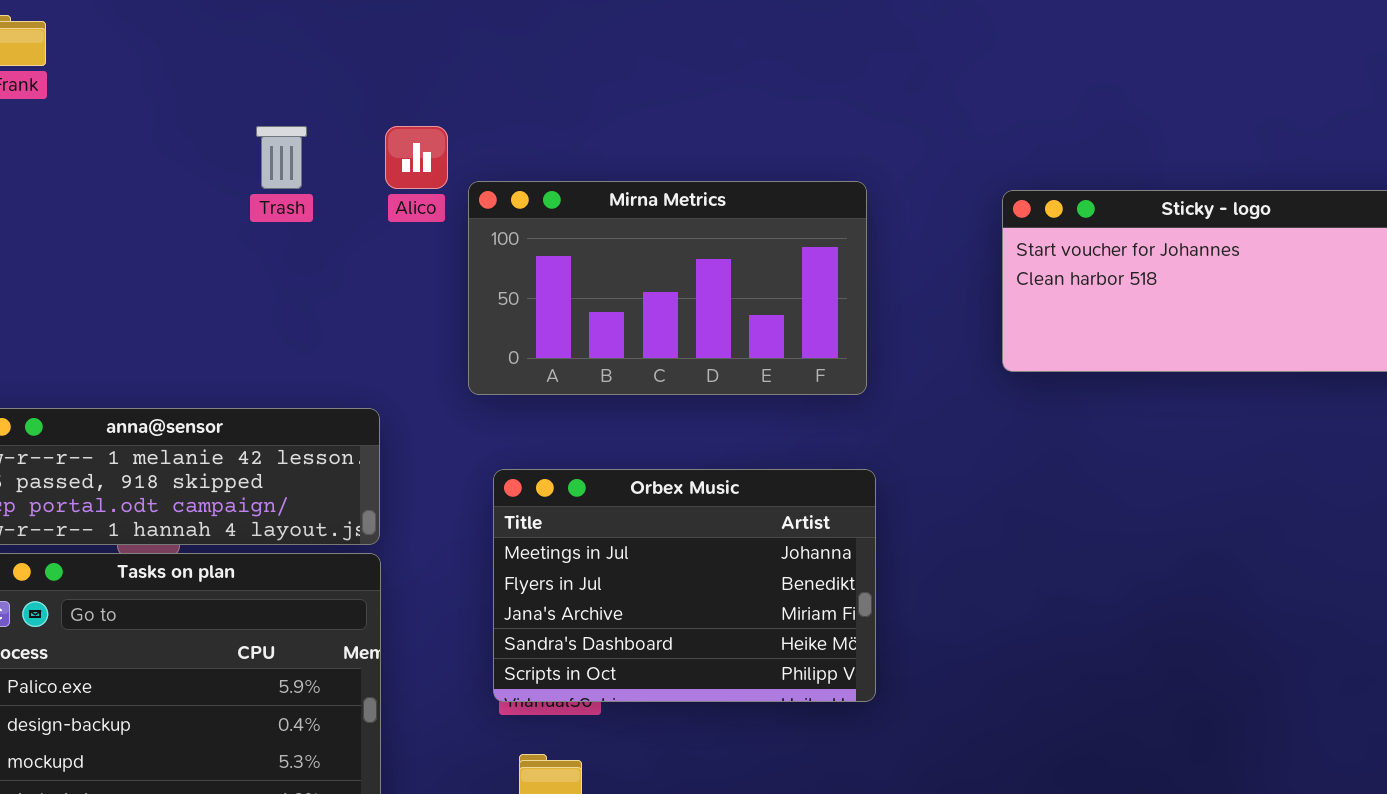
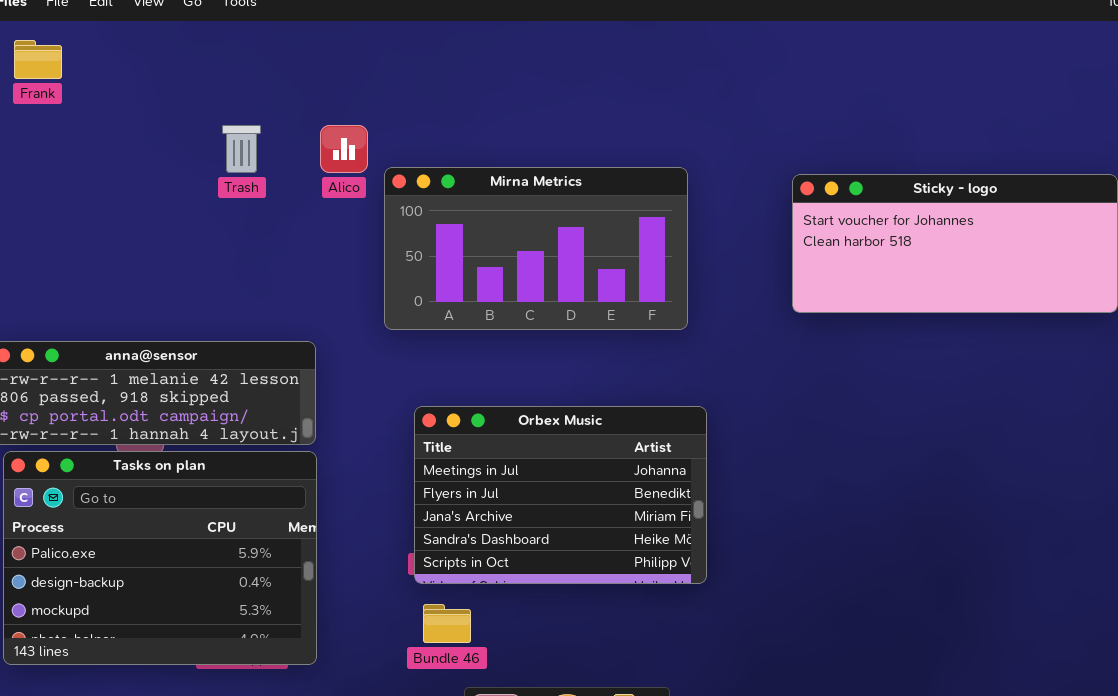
Orbex Music: [493,469,876,702] -> [414,406,707,584], moved

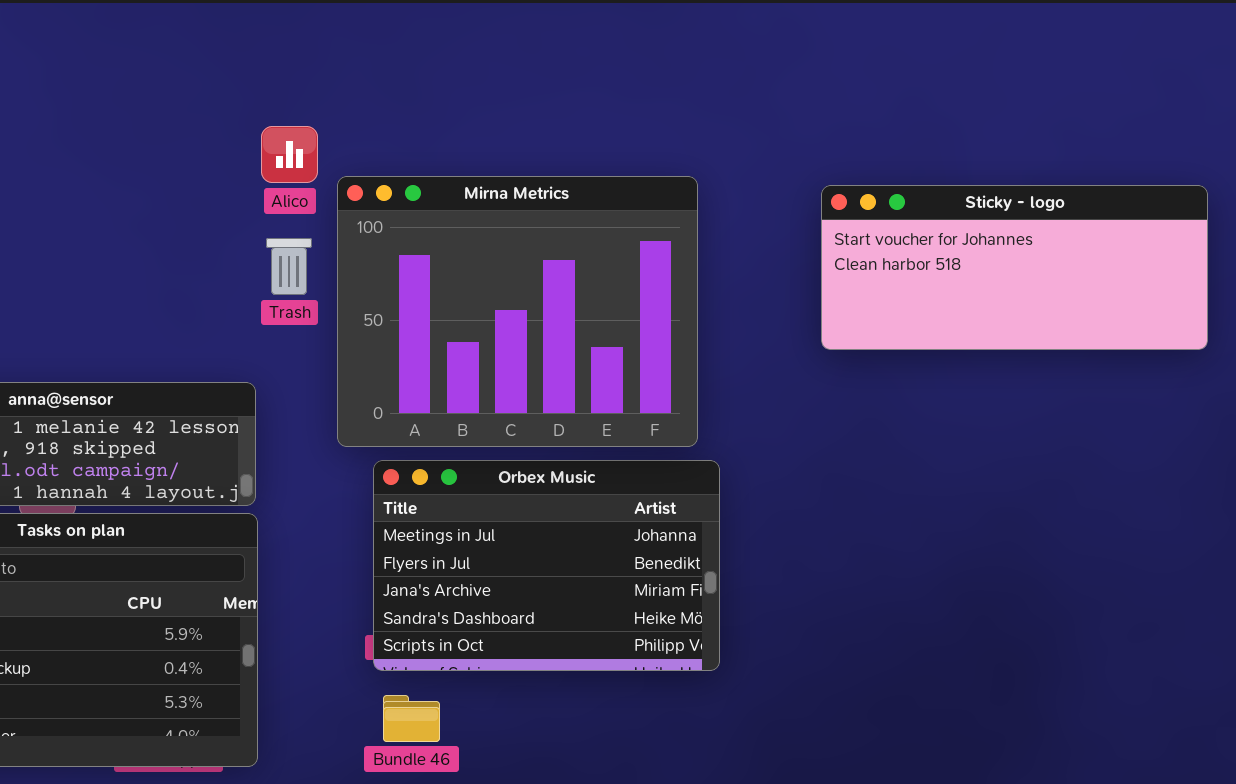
Trash: [222,125,261,173] -> [266,238,312,295], moved
Mirna Metrics: [384,167,688,330] -> [337,176,698,447], resized

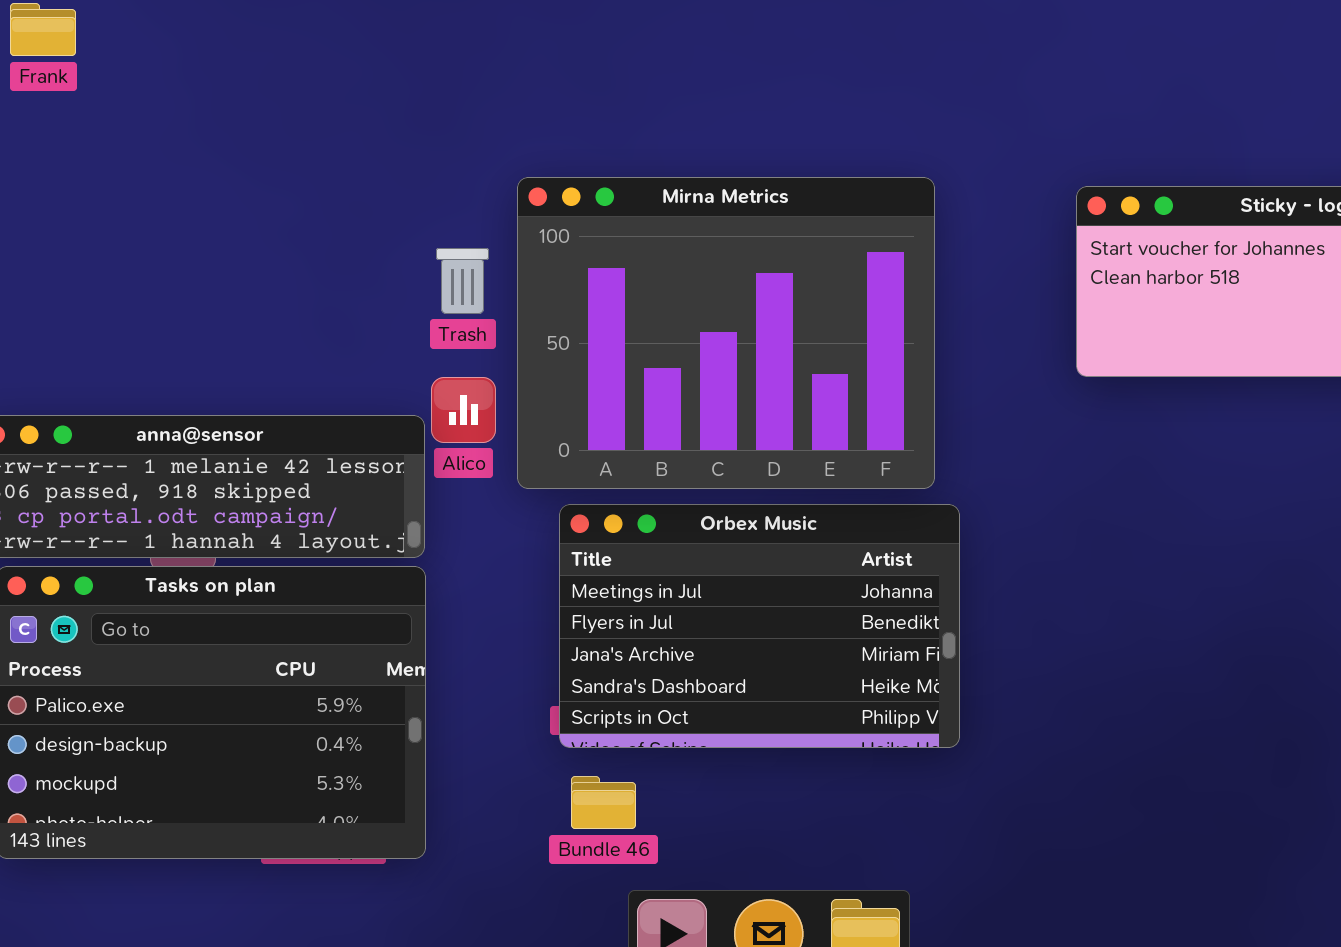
Alico: [261,126,318,183] -> [431,377,496,443], moved

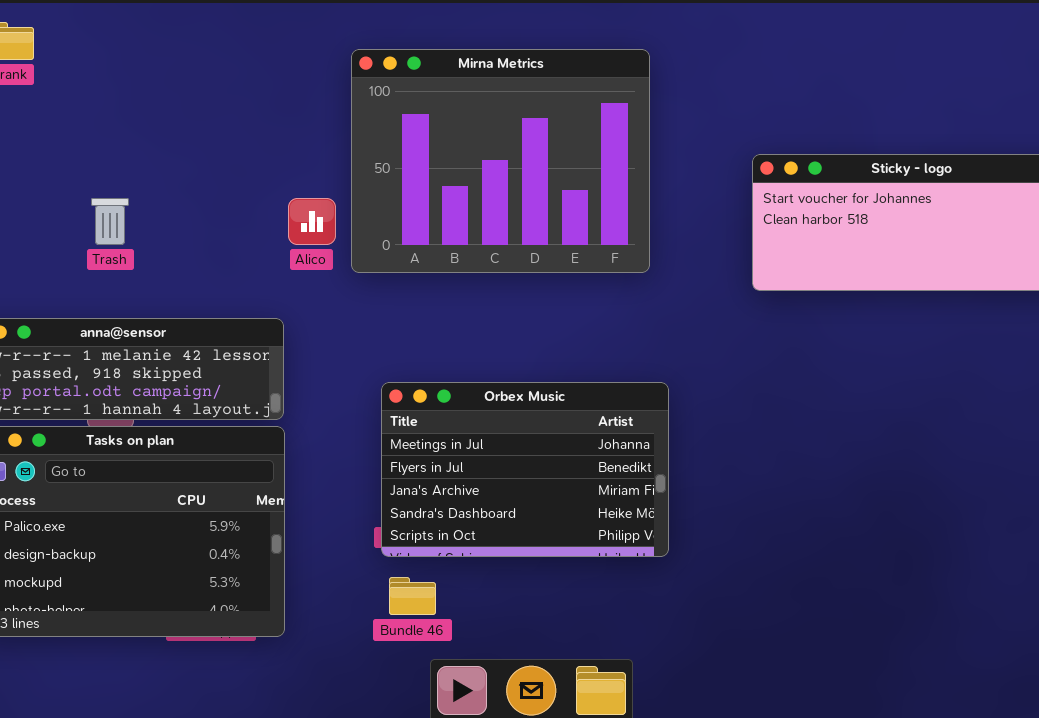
Mirna Metrics: [517,177,935,489] -> [351,49,650,273], moved
Trash: [436,248,489,314] -> [91,198,129,245], moved
Alico: [431,377,496,443] -> [288,198,336,245], moved

